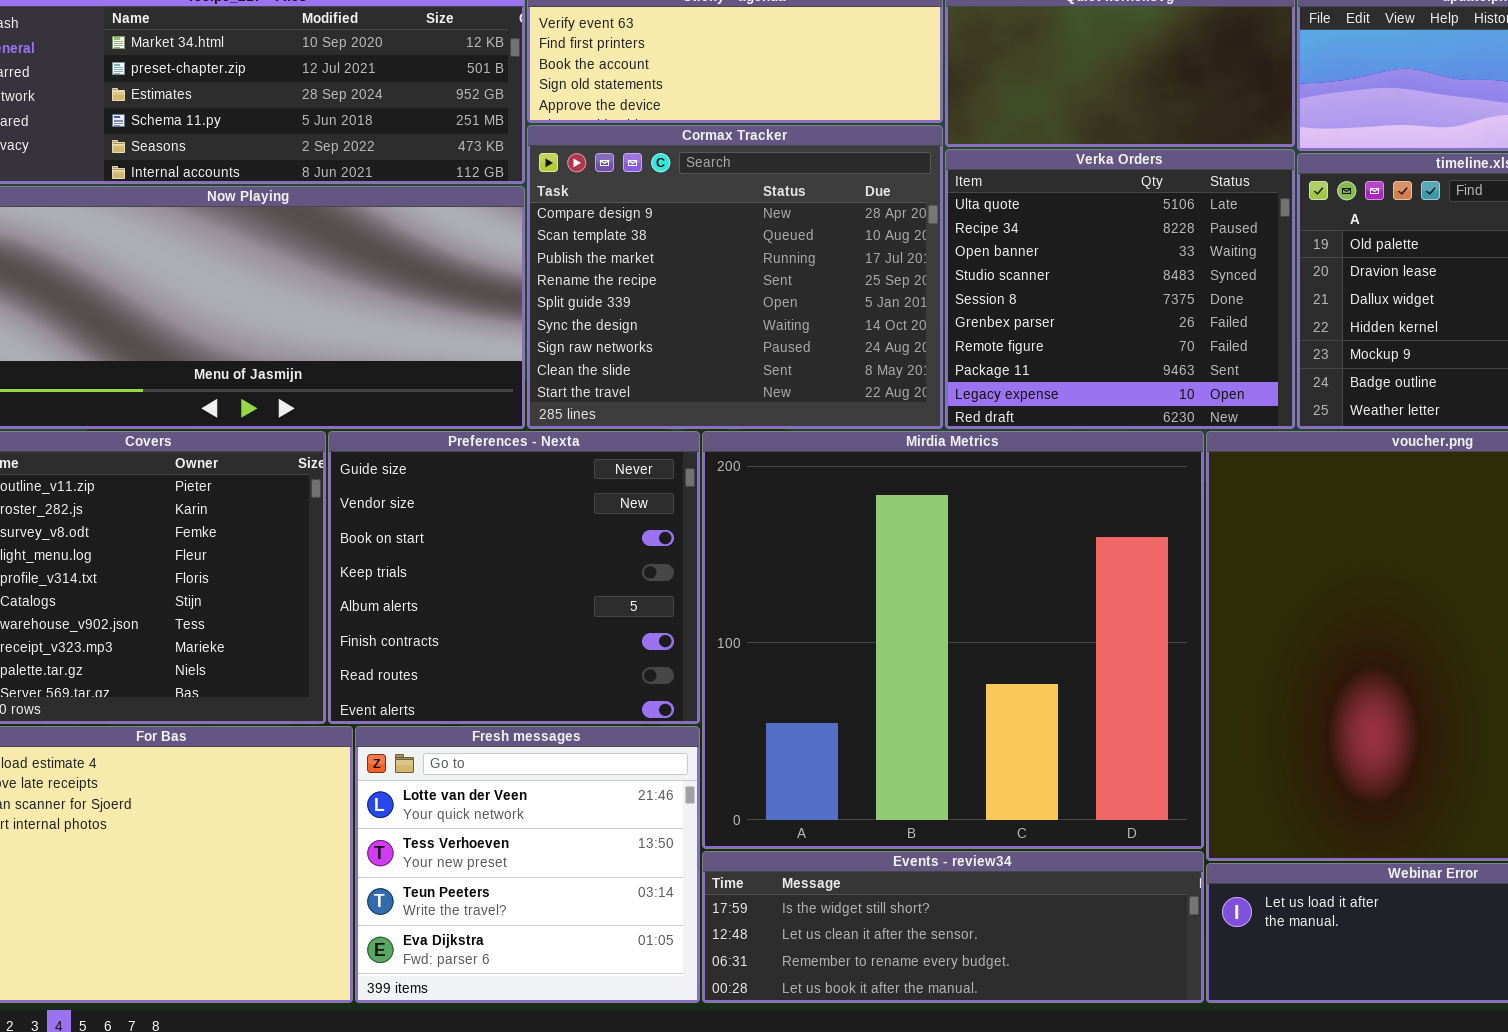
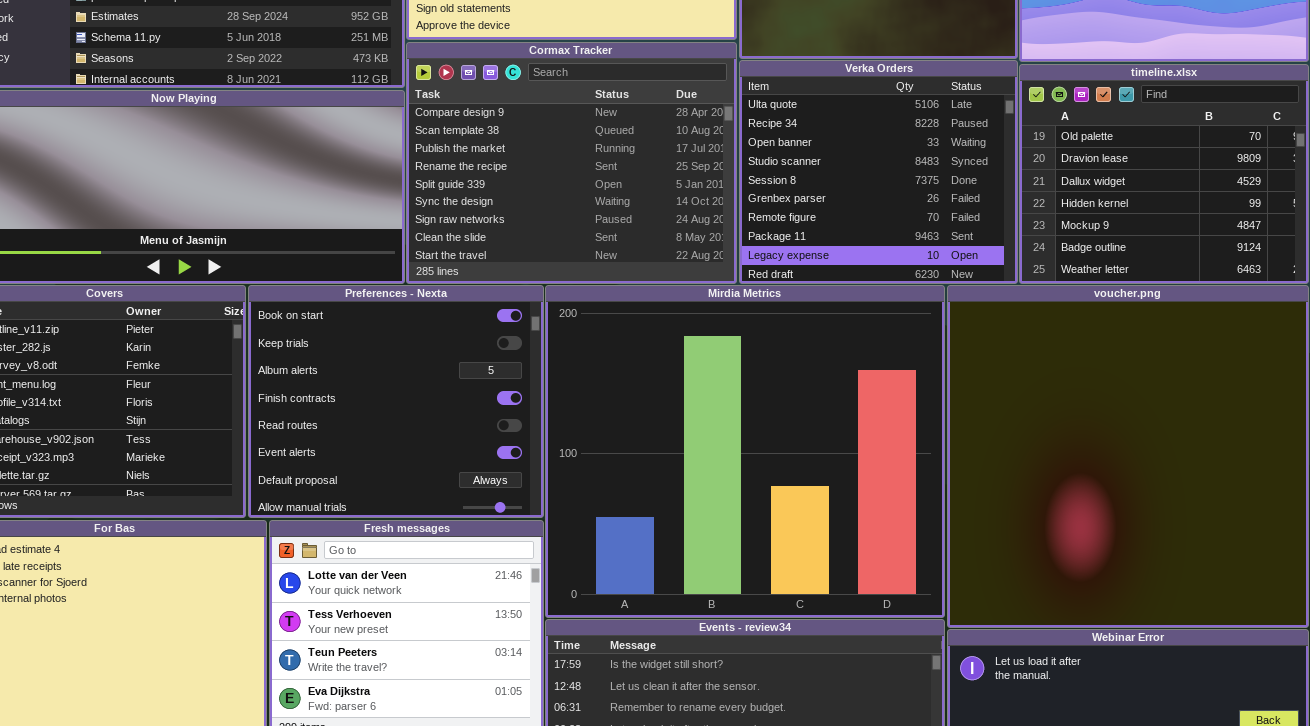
Preferences - Nexta: [328,431,700,724] -> [248,285,544,518], scrolled down 2 rows

